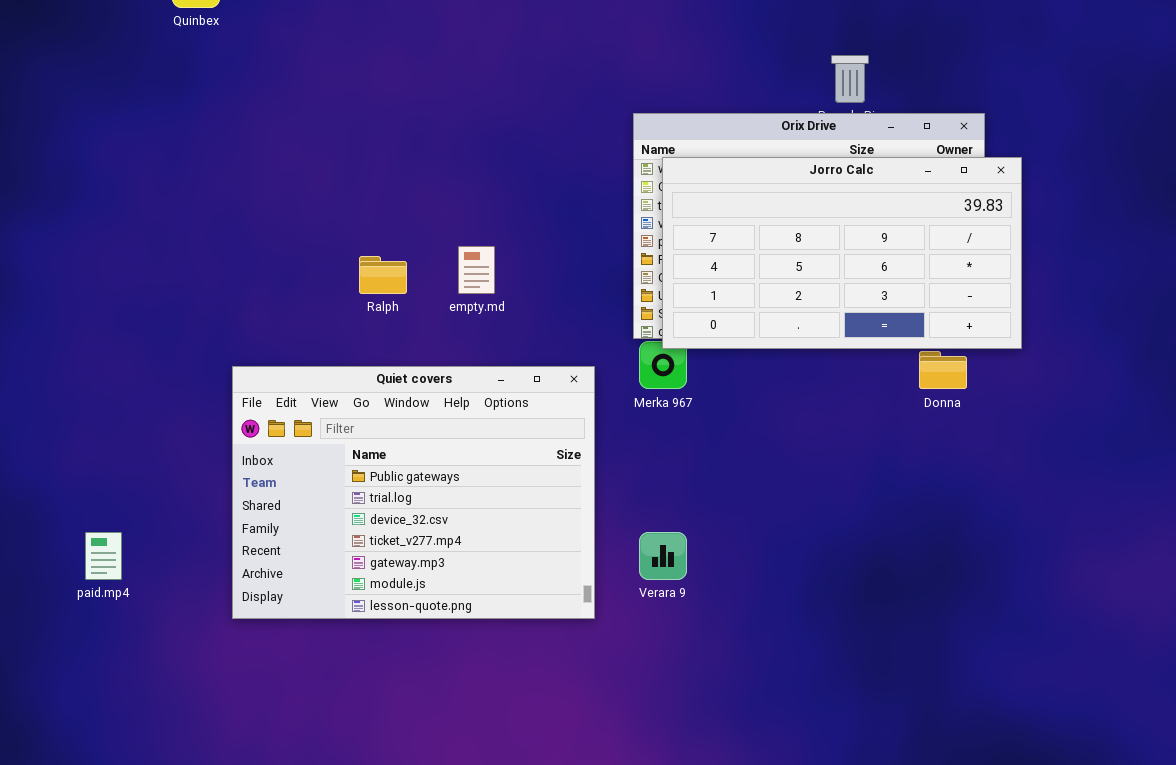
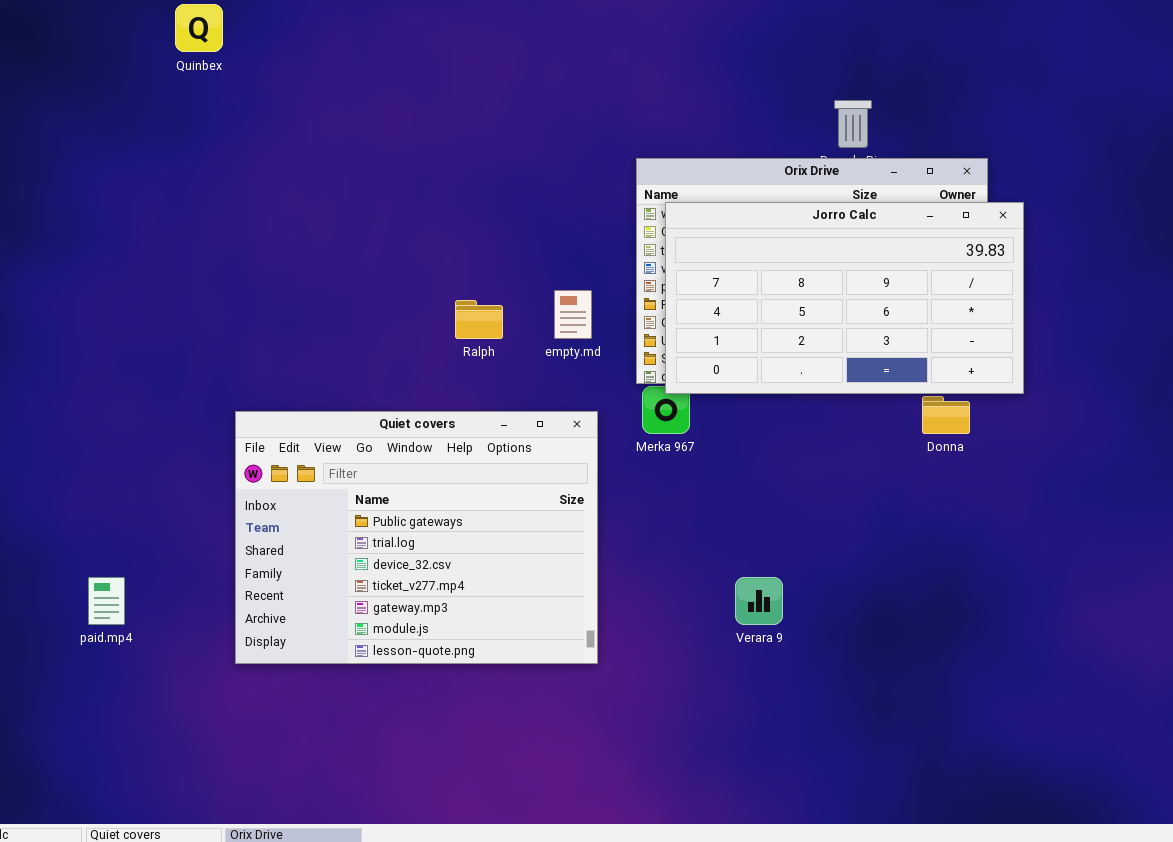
empty.md: [458,246,495,294] -> [554,290,592,339], moved
Ralph: [359,256,407,294] -> [455,300,503,339], moved
Verara 9: [639,532,687,580] -> [735,577,783,625], moved

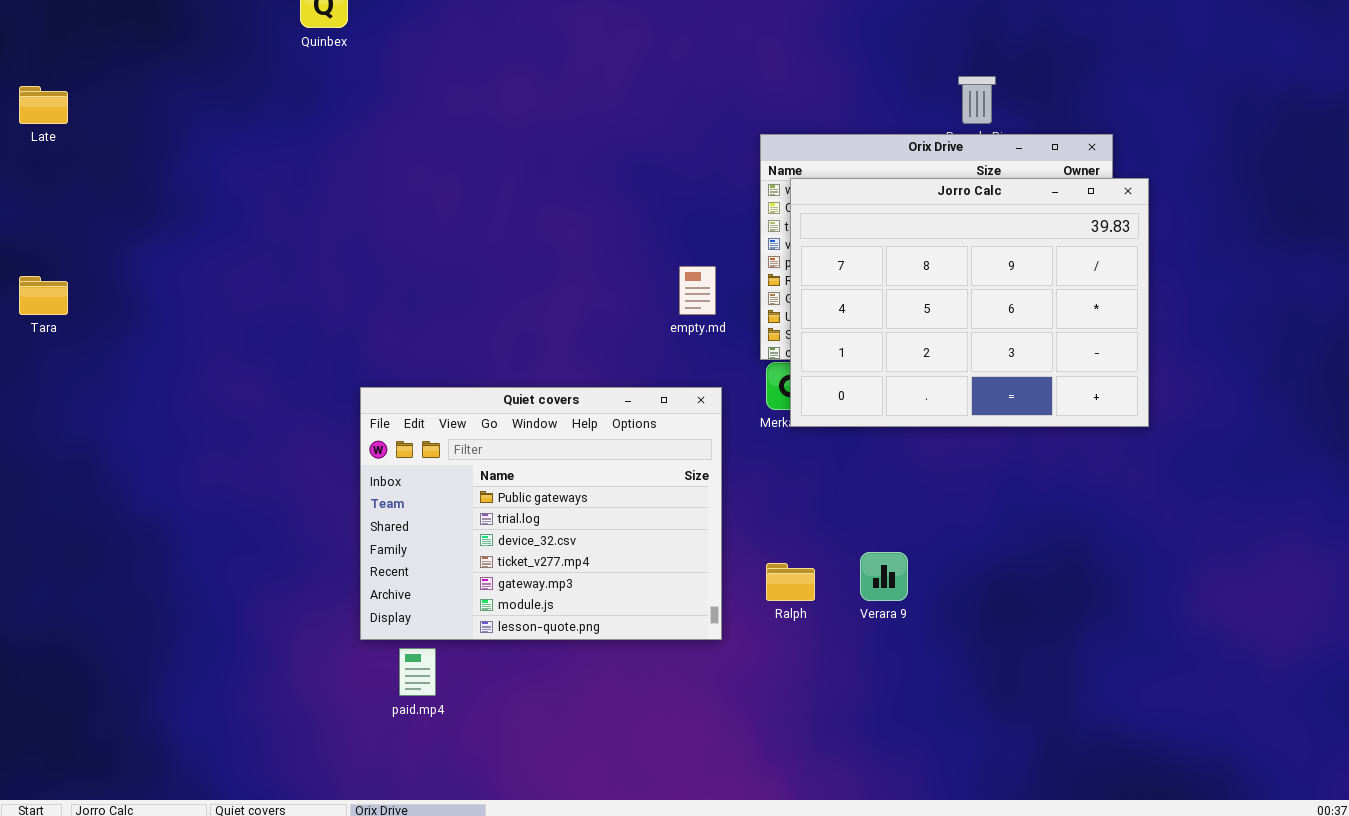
Jorro Calc: [665,202,1024,394] -> [790,178,1149,427], resized
Ralph: [455,300,503,339] -> [766,563,815,601], moved
paid.mp4: [88,577,125,625] -> [399,648,436,696], moved

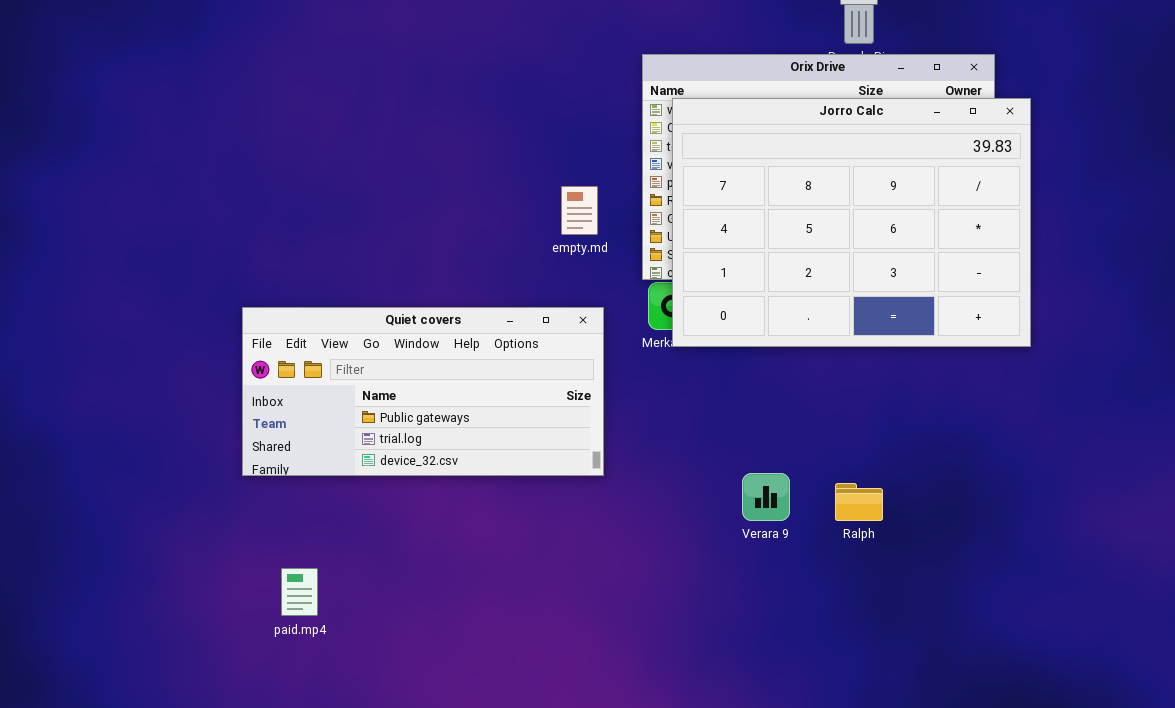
Quiet covers: [360,387,722,640] -> [242,307,604,476], resized
Ralph: [766,563,815,601] -> [835,483,883,521], moved

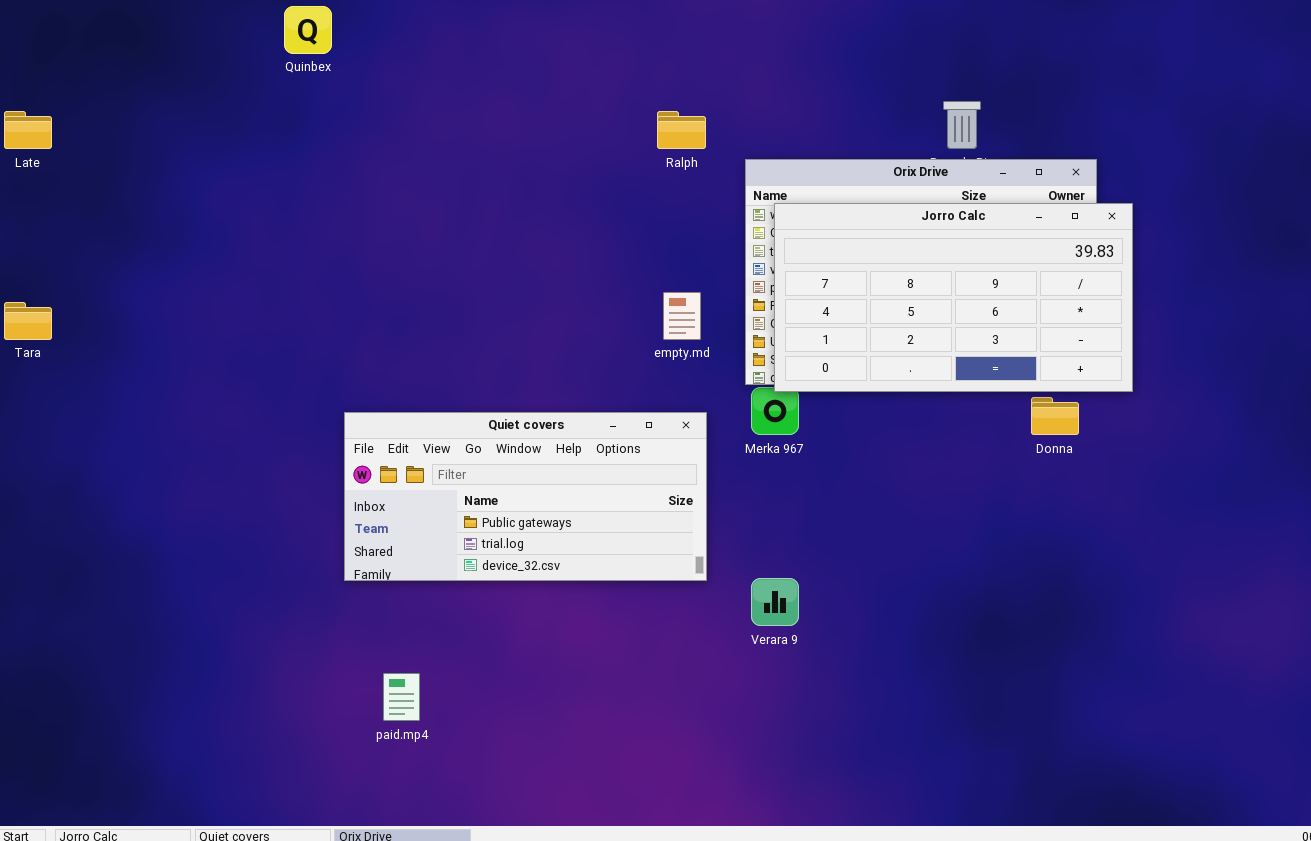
Jorro Calc: [672,98,1031,347] -> [774,203,1133,392], resized
Verara 9: [742,473,790,521] -> [751,578,799,626], moved
Ralph: [835,483,883,521] -> [657,111,706,149], moved

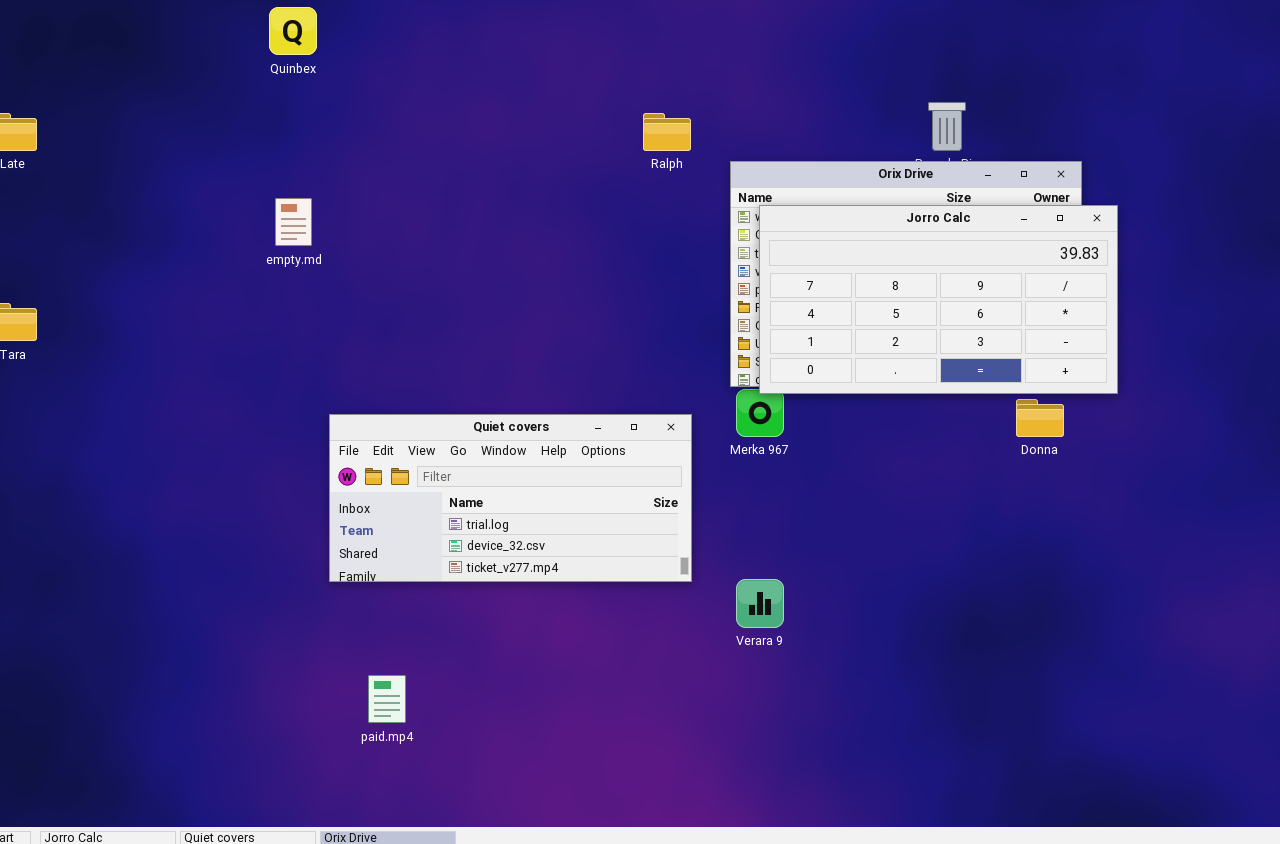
empty.md: [663,292,701,340] -> [275,198,312,246], moved
Quiet covers: [344,412,707,581] -> [329,414,692,582], scrolled down 1 row

